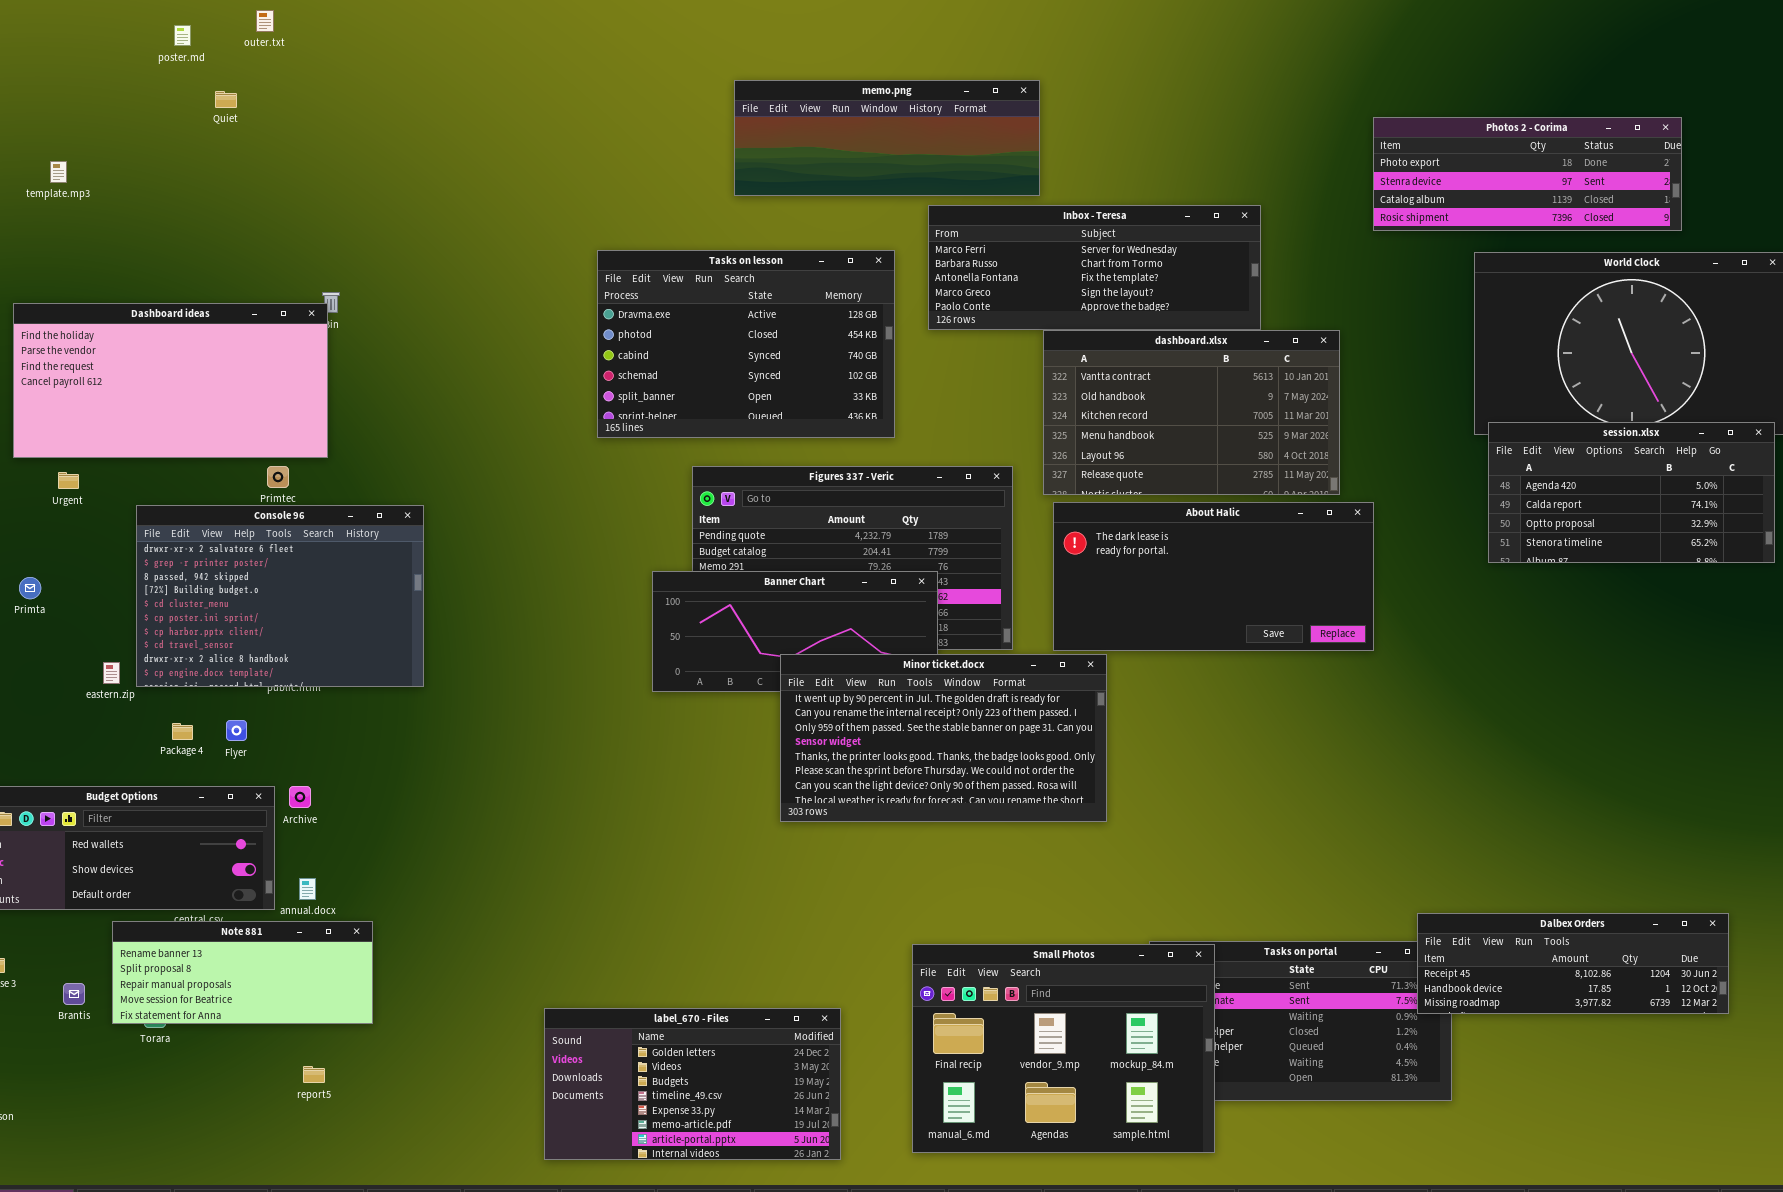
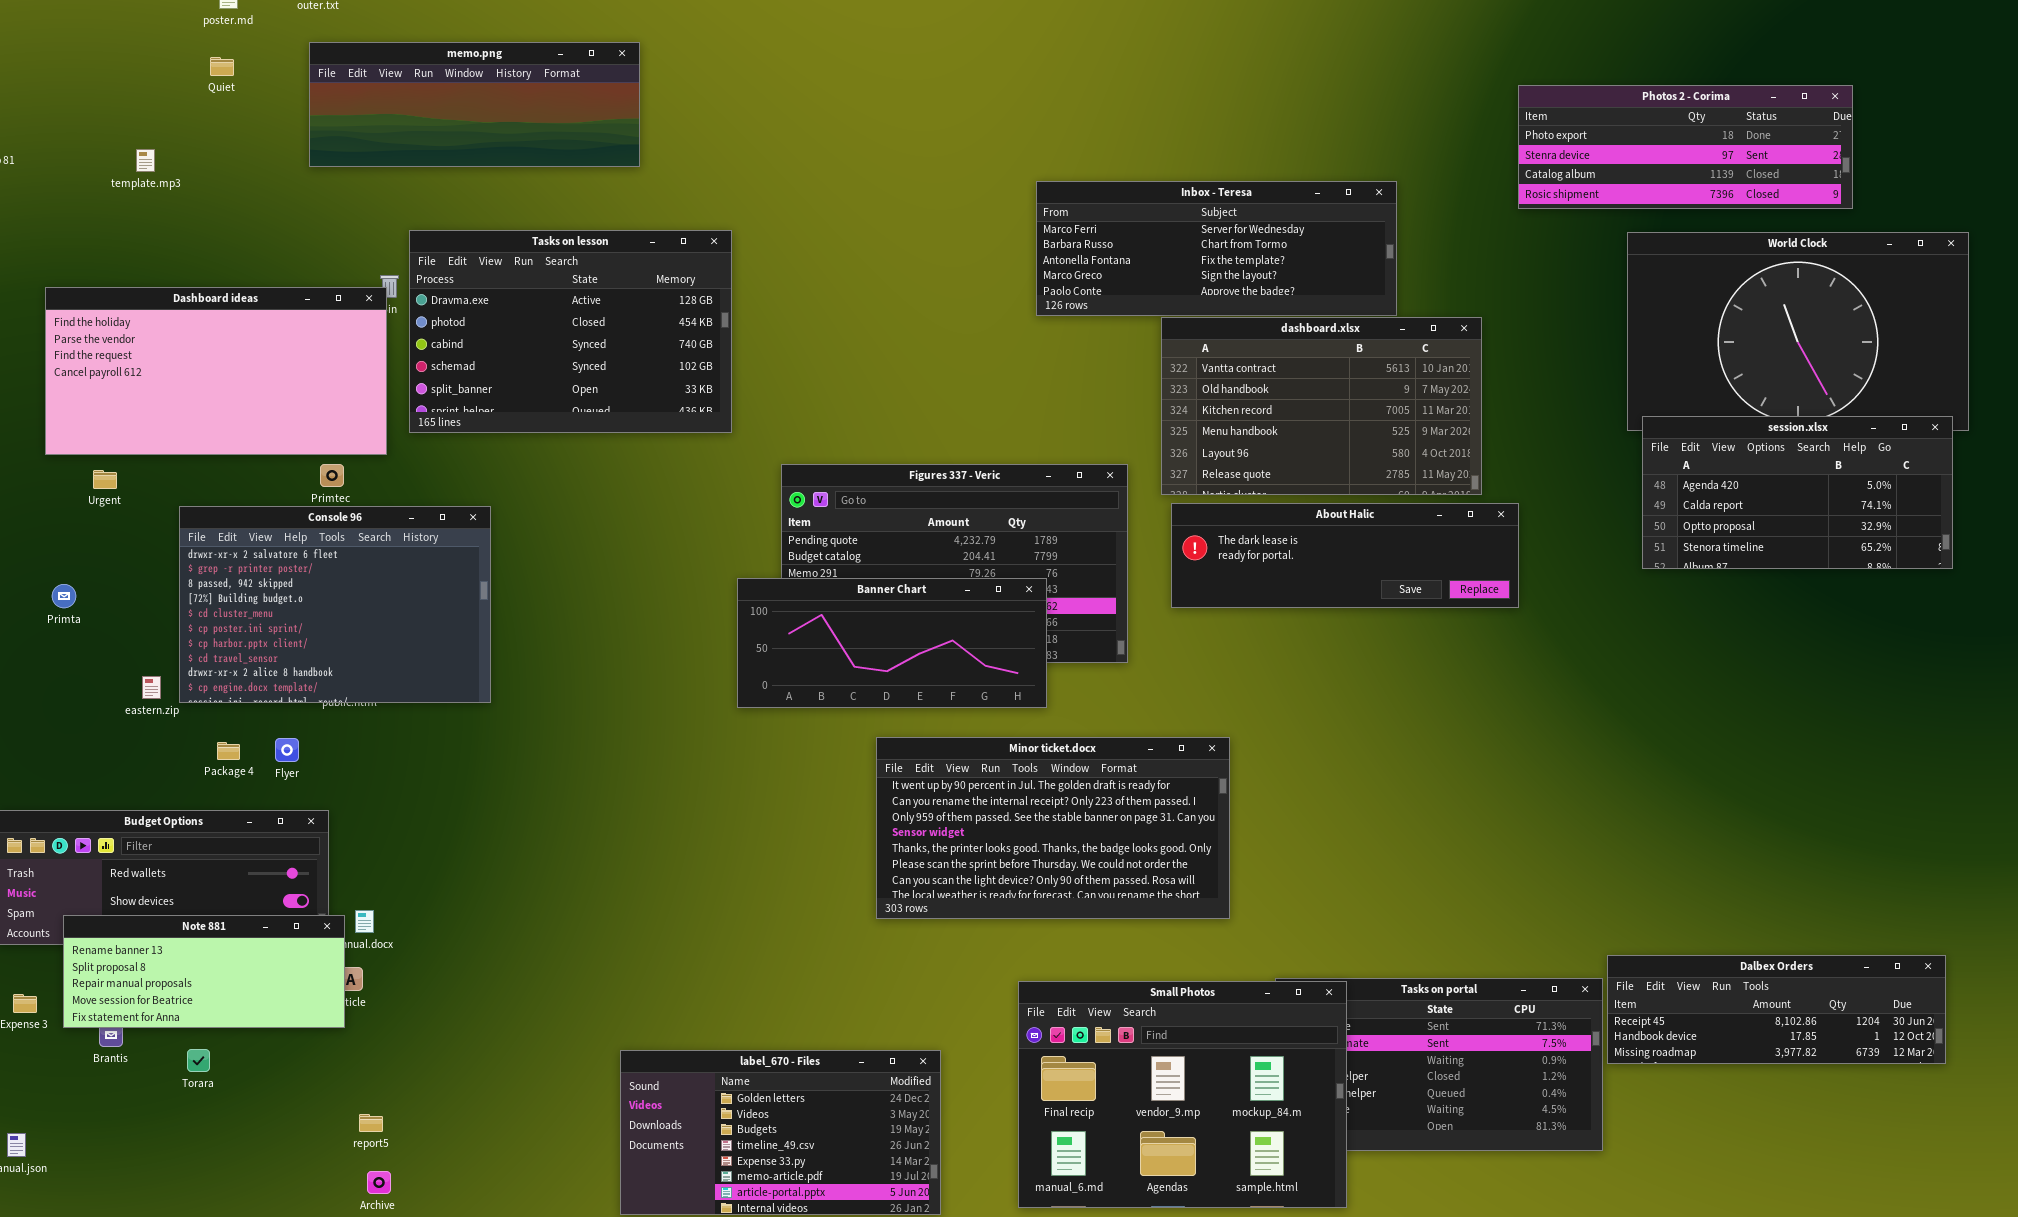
memo.png: [734,80,1040,196] -> [309,42,640,167], moved
Quiet: [215,91,237,108] -> [210,57,234,76], moved
template.mp3: [50,161,67,183] -> [136,149,155,172], moved
Tasks on lesson: [597,250,895,438] -> [409,230,732,433], moved
About Halic: [1053,502,1374,651] -> [1171,503,1519,608], resized
Minor ticket.docx: [780,654,1107,822] -> [876,737,1230,919], moved
Archive: [289,786,311,808] -> [367,1171,391,1194], moved
Dalbex Orders: [1417,913,1729,1014] -> [1607,955,1946,1064], moved
Note 881: [112,921,373,1024] -> [63,915,345,1028], moved

